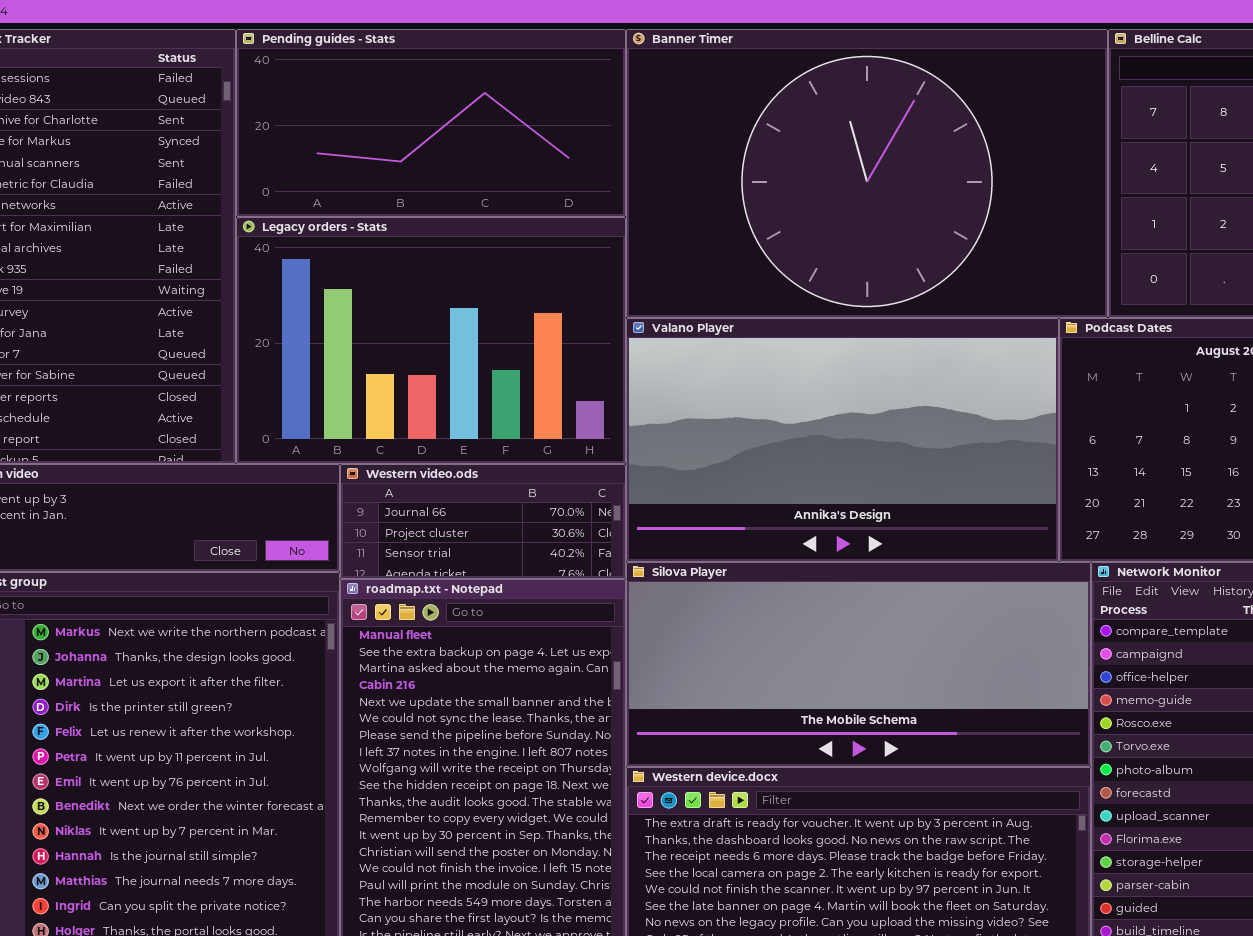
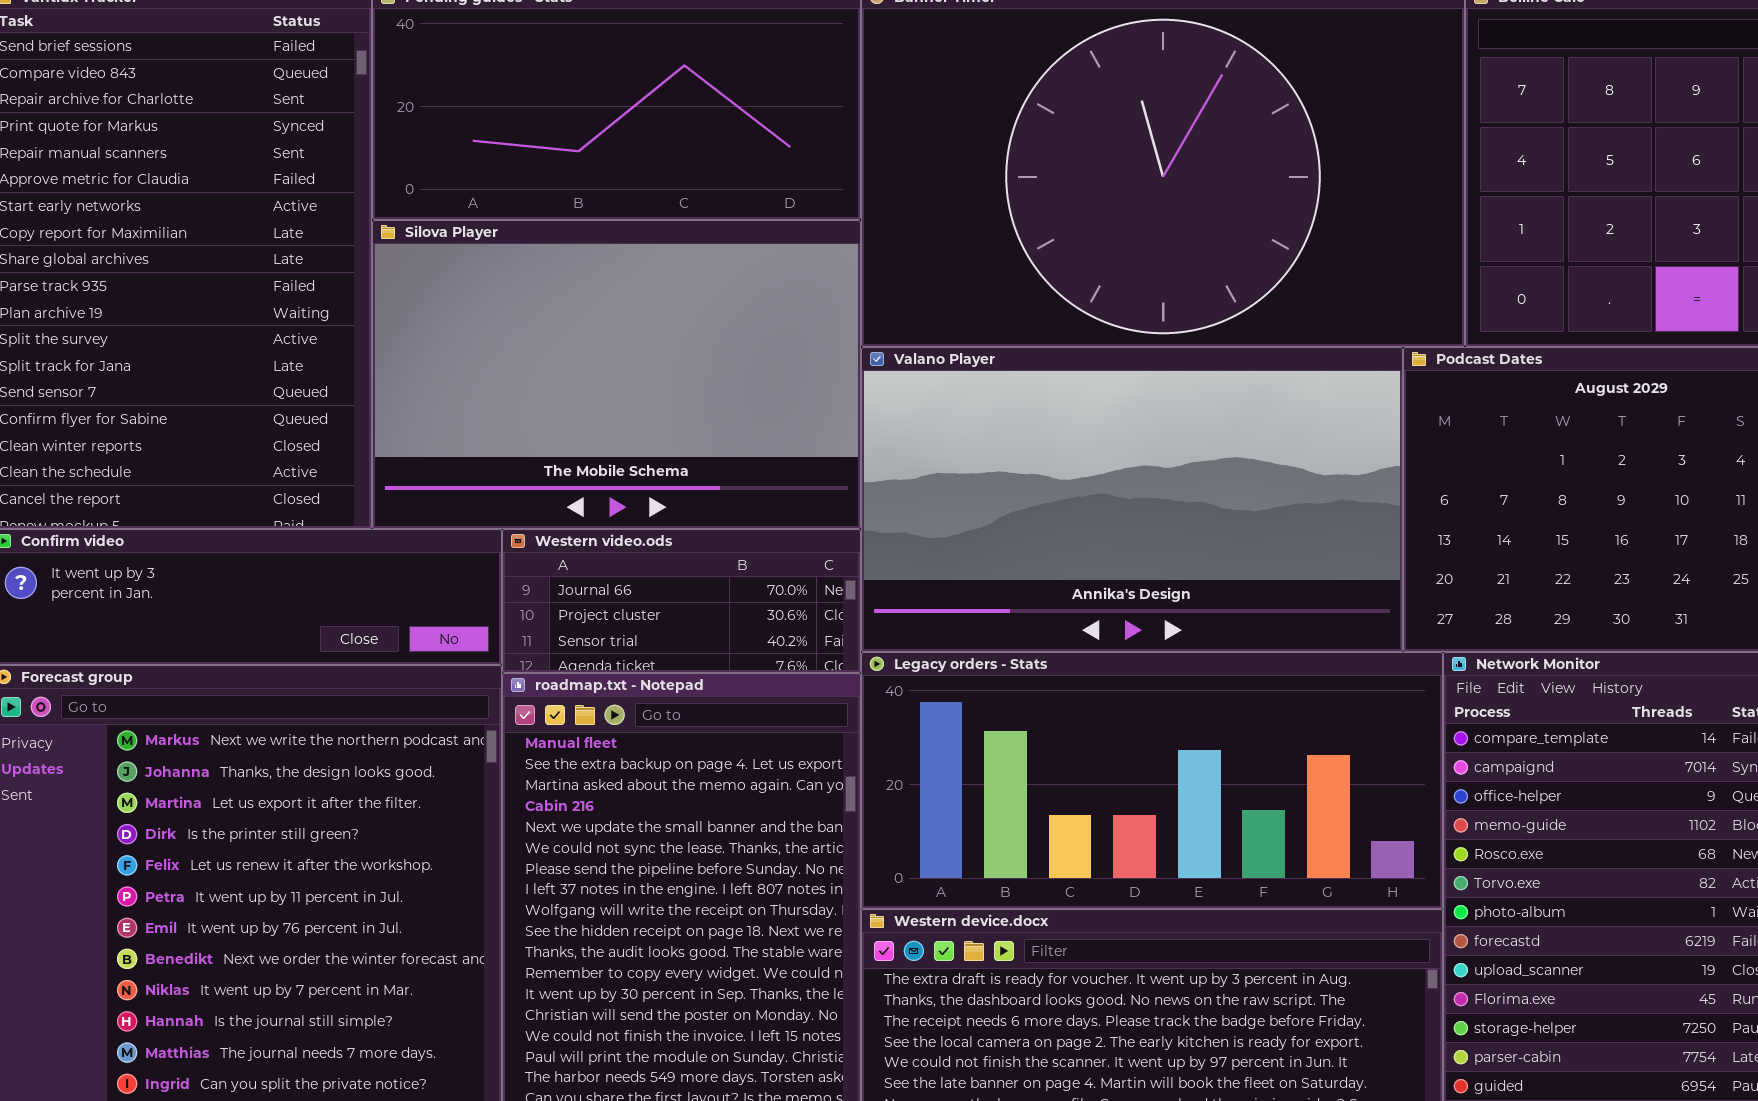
Legacy orders - Stats: [236,217,626,464] -> [861,652,1443,909], moved, resized
Silova Player: [626,562,1091,767] -> [372,220,861,529], moved, resized

